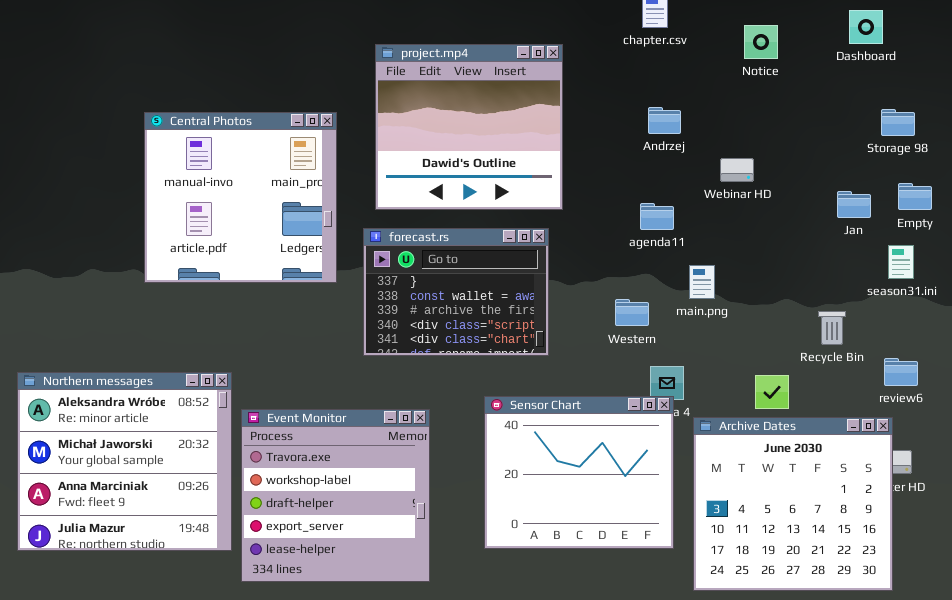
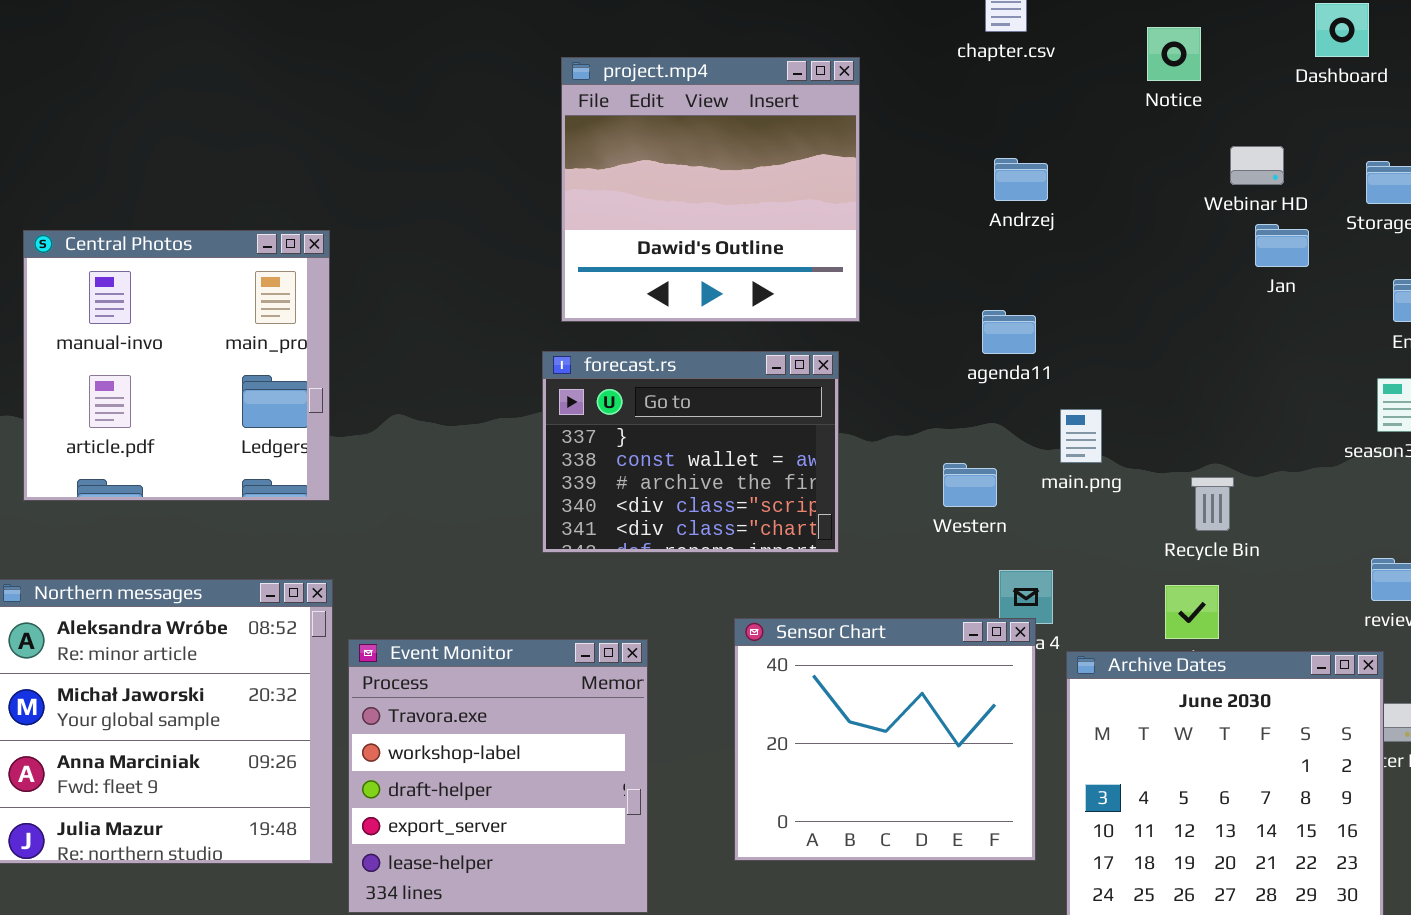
Central Photos: [144,112,337,283] -> [23,230,330,501], moved
Webinar HD: [720,158,754,182] -> [1230,146,1284,185], moved
Jan: [837,191,871,218] -> [1255,224,1309,267], moved
Recycle Bin: [818,311,846,345] -> [1191,477,1234,531], moved

